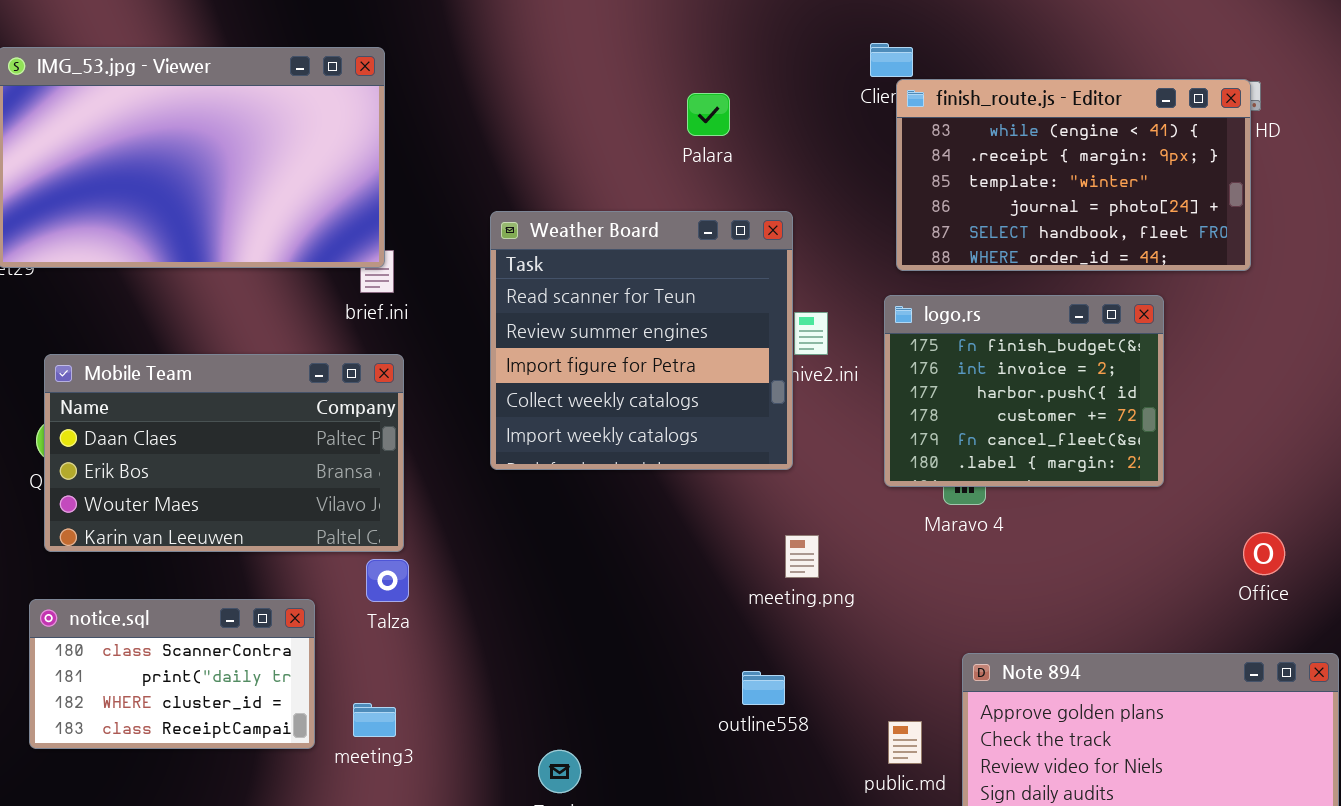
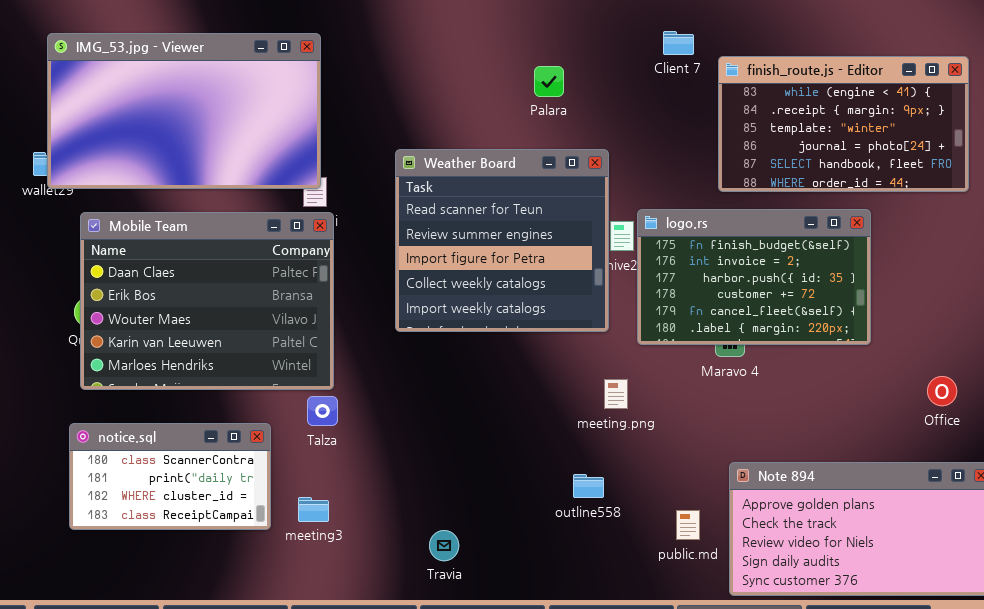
finish_route.js - Editor: [896,79,1251,271] -> [718,56,969,192], moved
logo.rs: [884,295,1164,487] -> [637,209,871,345], resized
Mobile Team: [44,354,404,552] -> [80,212,334,390], resized

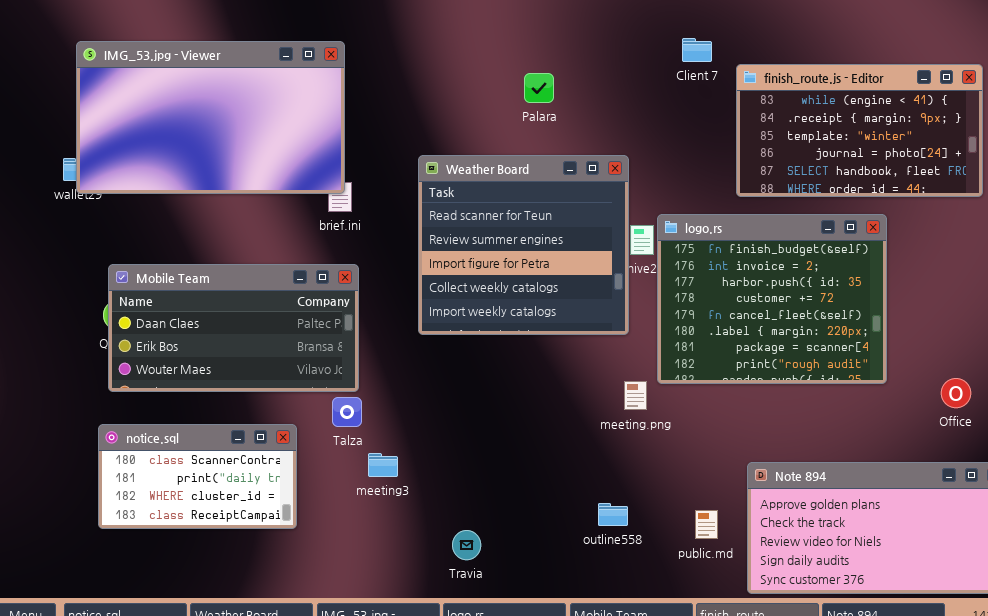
Palara: [534,66,564,97] -> [524,73,554,103], moved
logo.rs: [637,209,871,345] -> [657,214,887,384], resized
Mobile Team: [80,212,334,390] -> [108,264,359,392], resized
outline558: [573,474,604,498] -> [598,503,628,526], moved
meeting3: [298,497,329,522] -> [368,453,398,477], moved

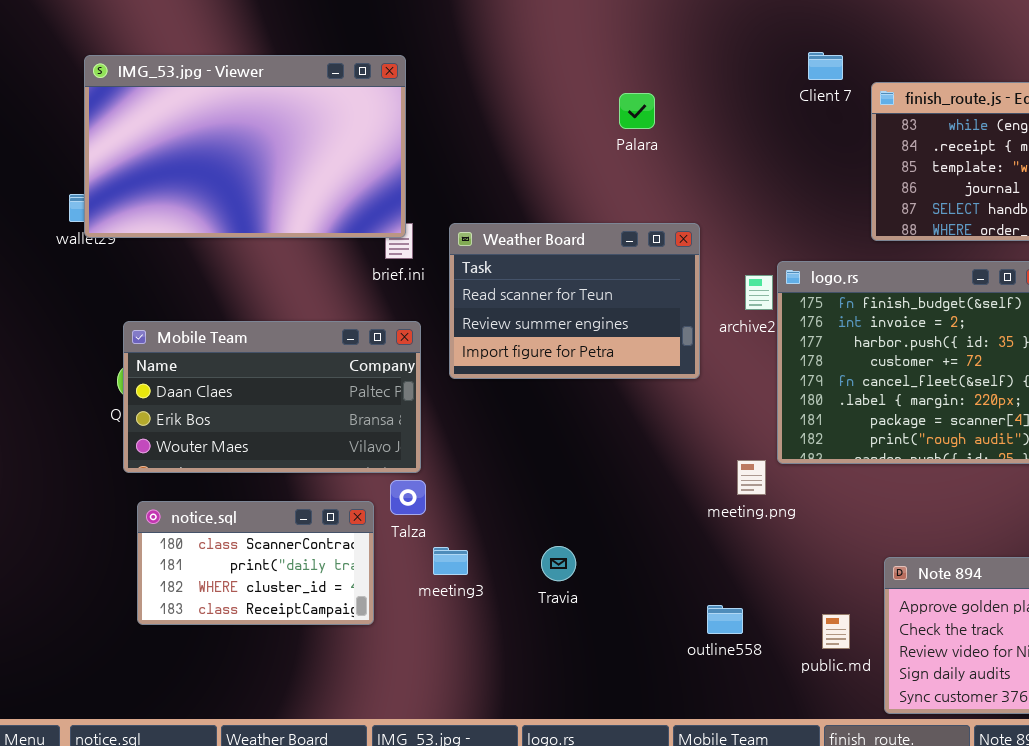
Weather Board: [418,155,629,335] -> [449,223,700,379], moved, resized
notice.sql: [98,424,297,529] -> [137,501,374,625], moved
Travia: [452,530,481,560] -> [541,546,576,581], moved

